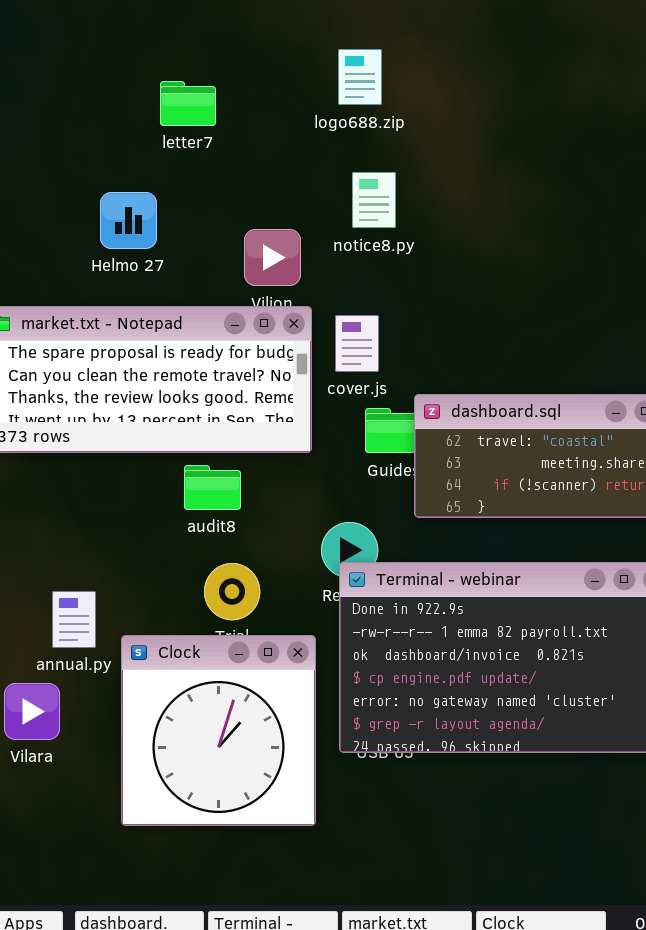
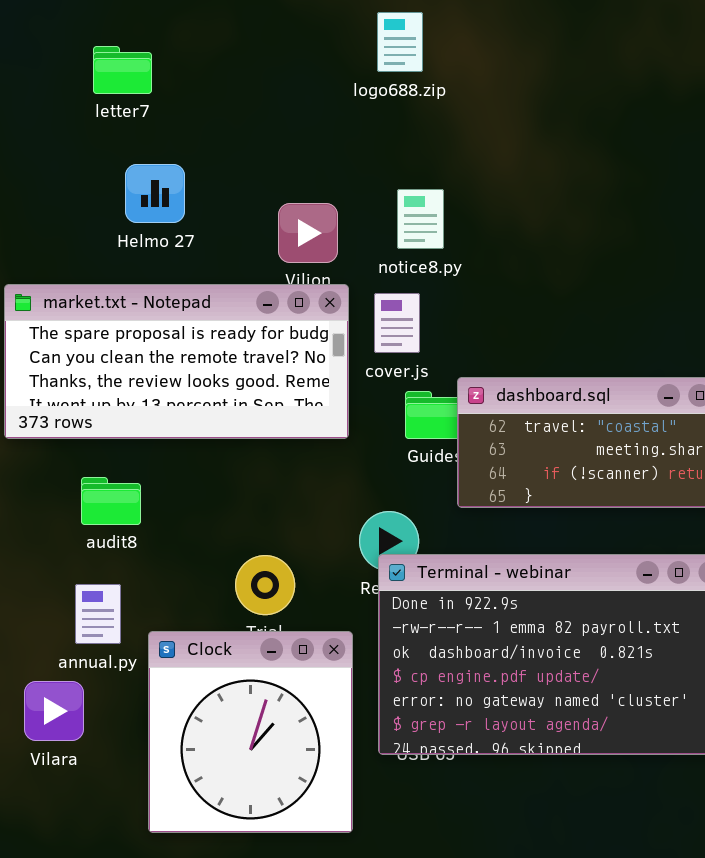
letter7: [160,81,216,126] -> [93,46,152,94], moved
notice8.py: [352,172,396,228] -> [397,189,444,249], moved
audit8: [184,465,241,510] -> [81,477,141,525], moved

